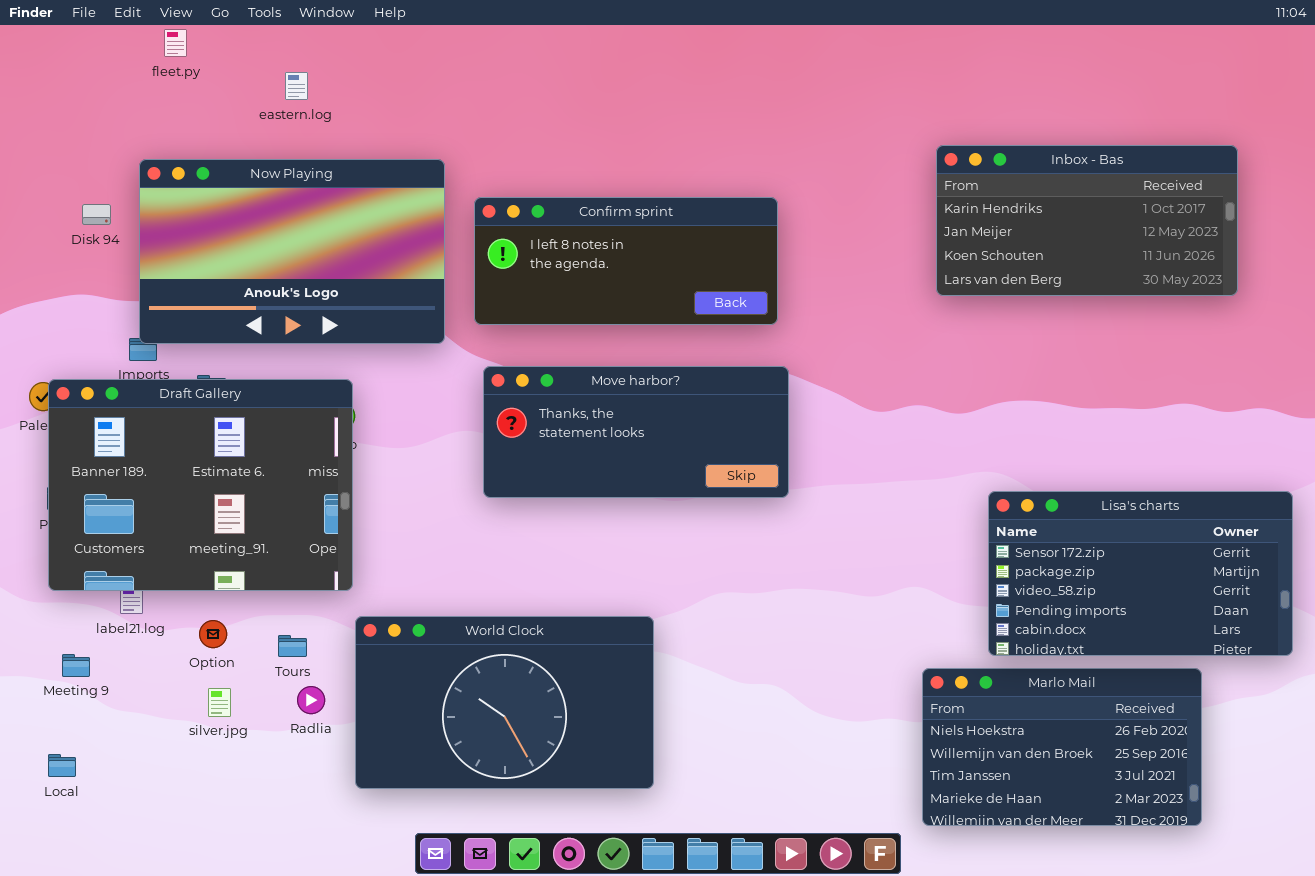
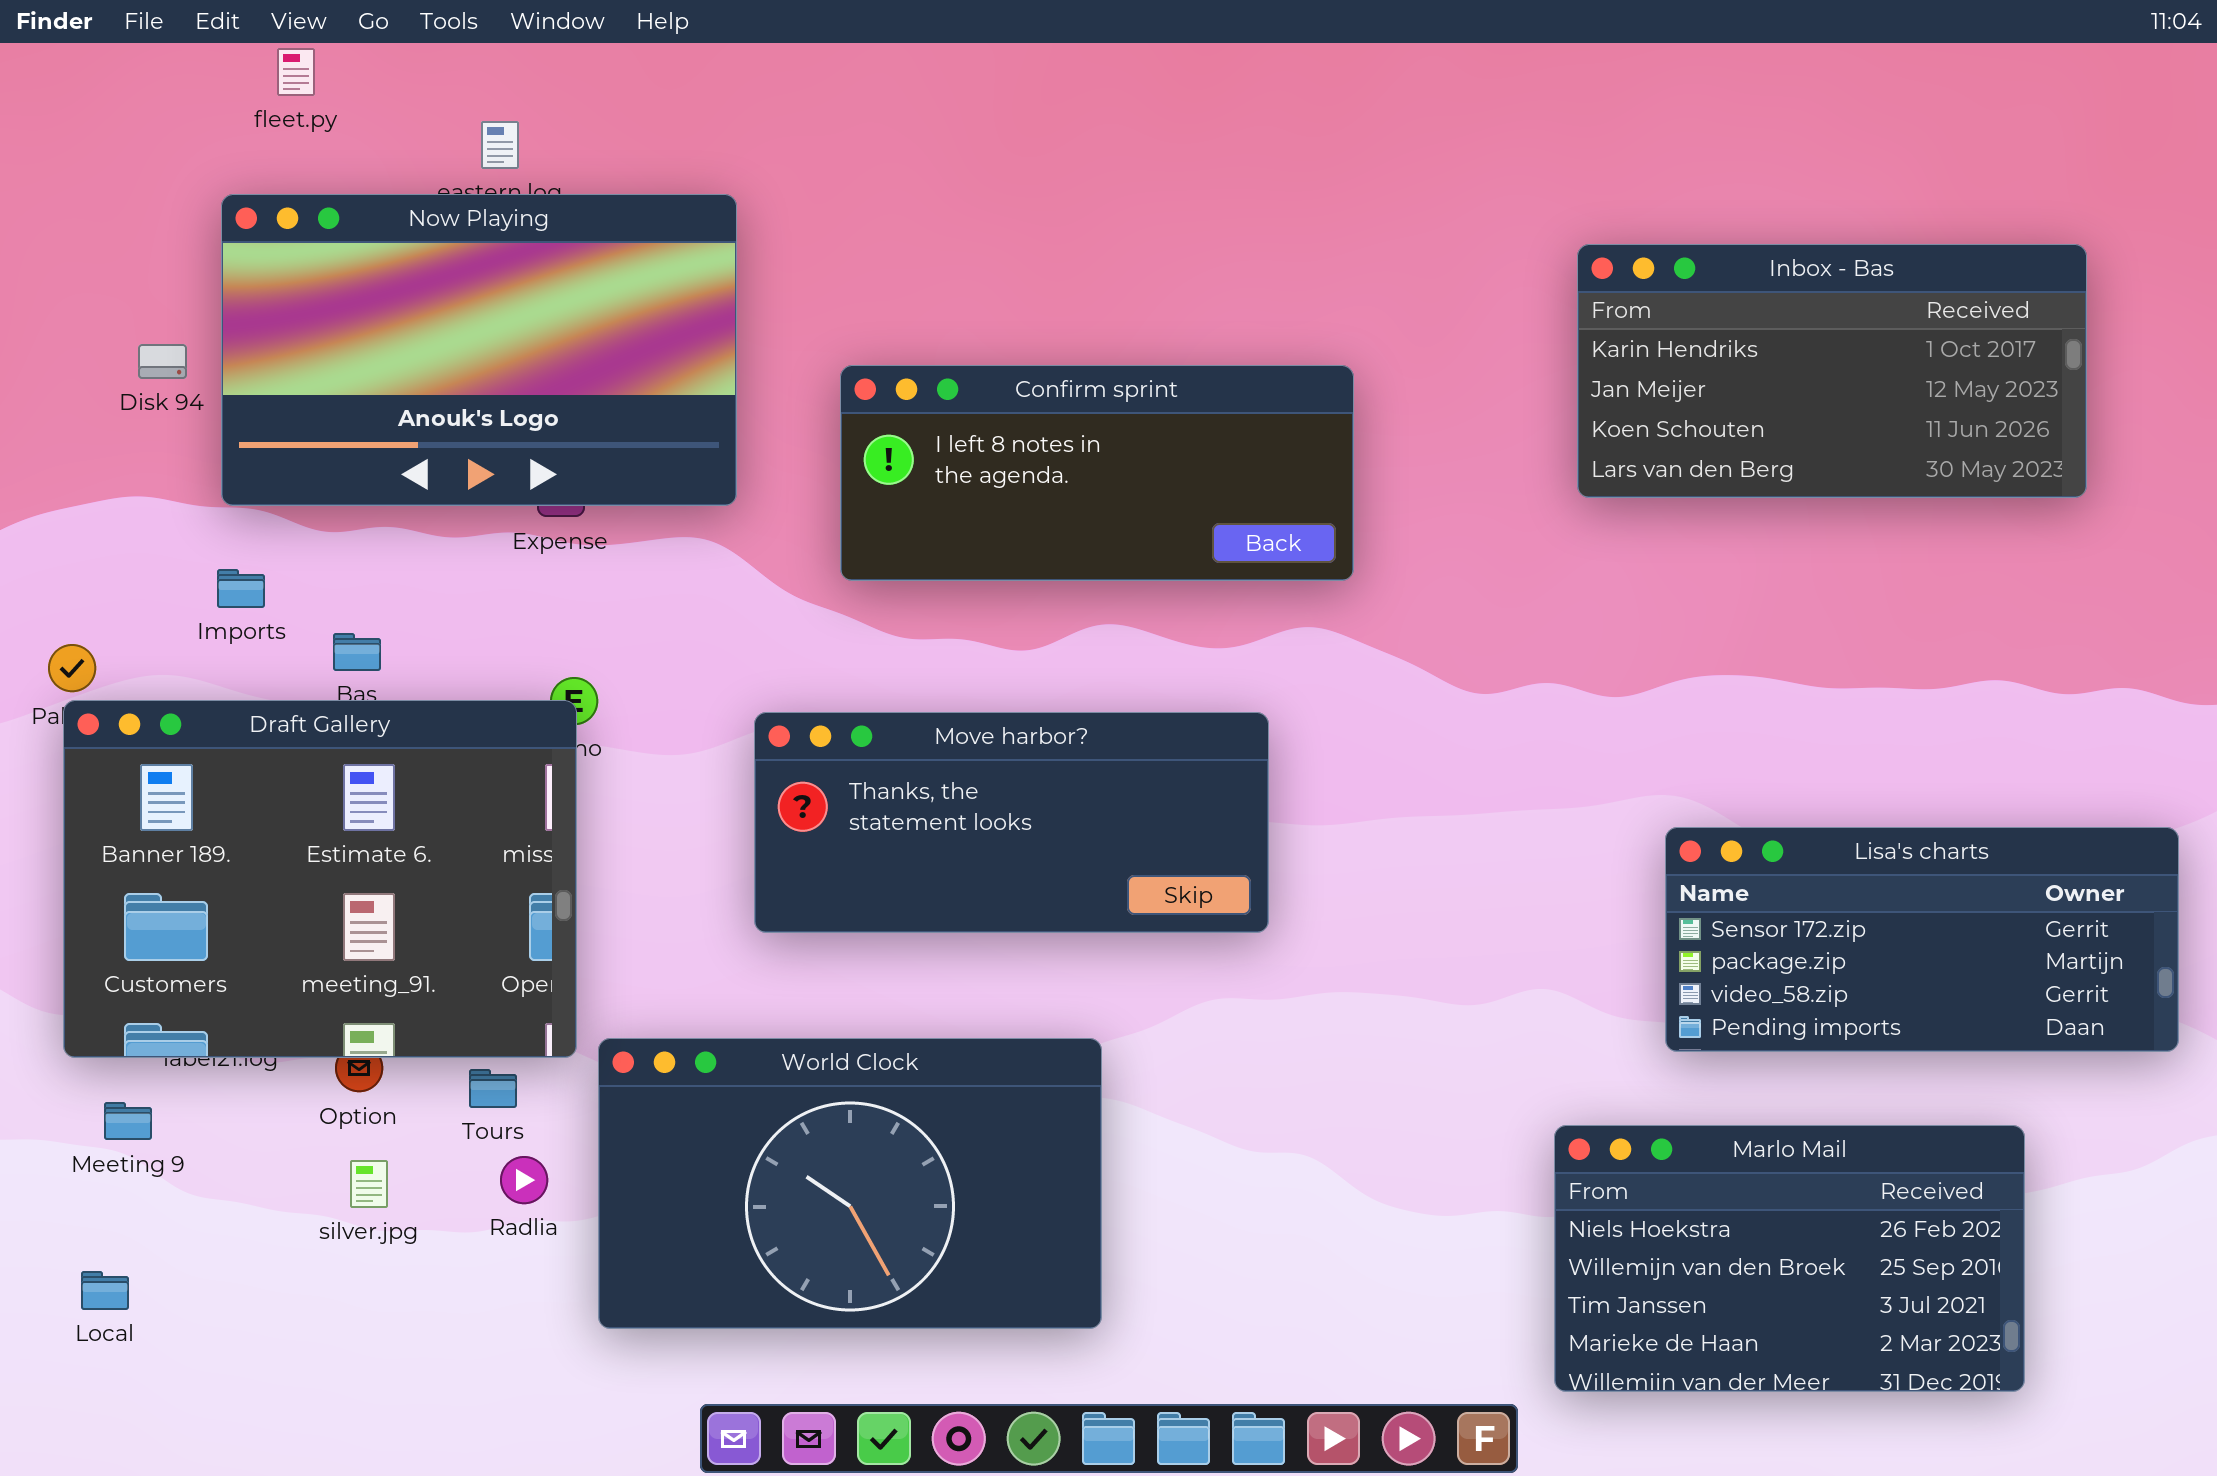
Now Playing: [139,159,445,344] -> [221,194,737,506], moved
Confirm sprint: [474,197,778,325] -> [840,365,1354,581], moved
Move harbor?: [483,366,789,498] -> [754,712,1269,933], moved
Draft Gallery: [48,379,353,591] -> [63,700,577,1058], moved
Lisa's charts: [988,491,1293,656] -> [1665,827,2179,1052], resized

